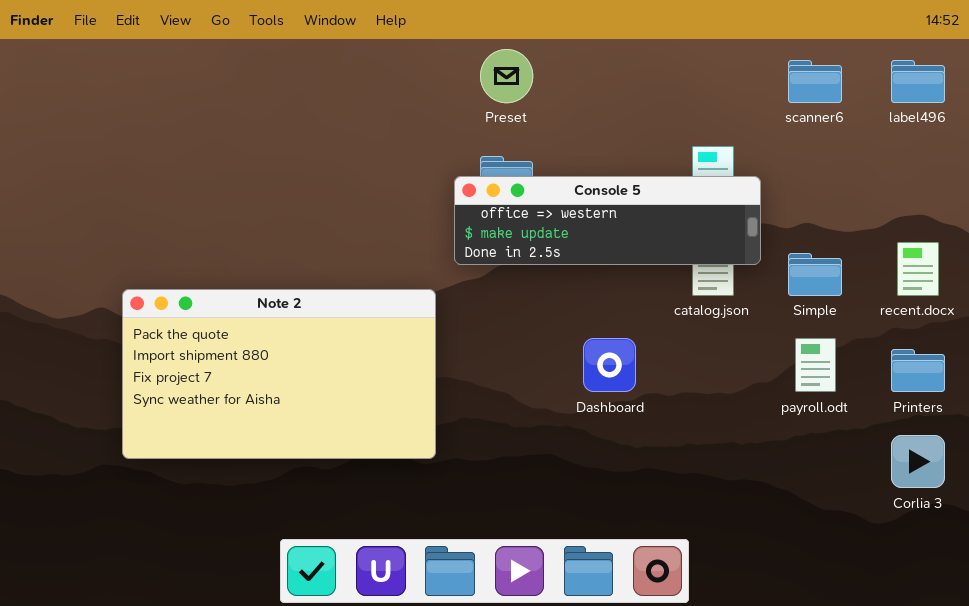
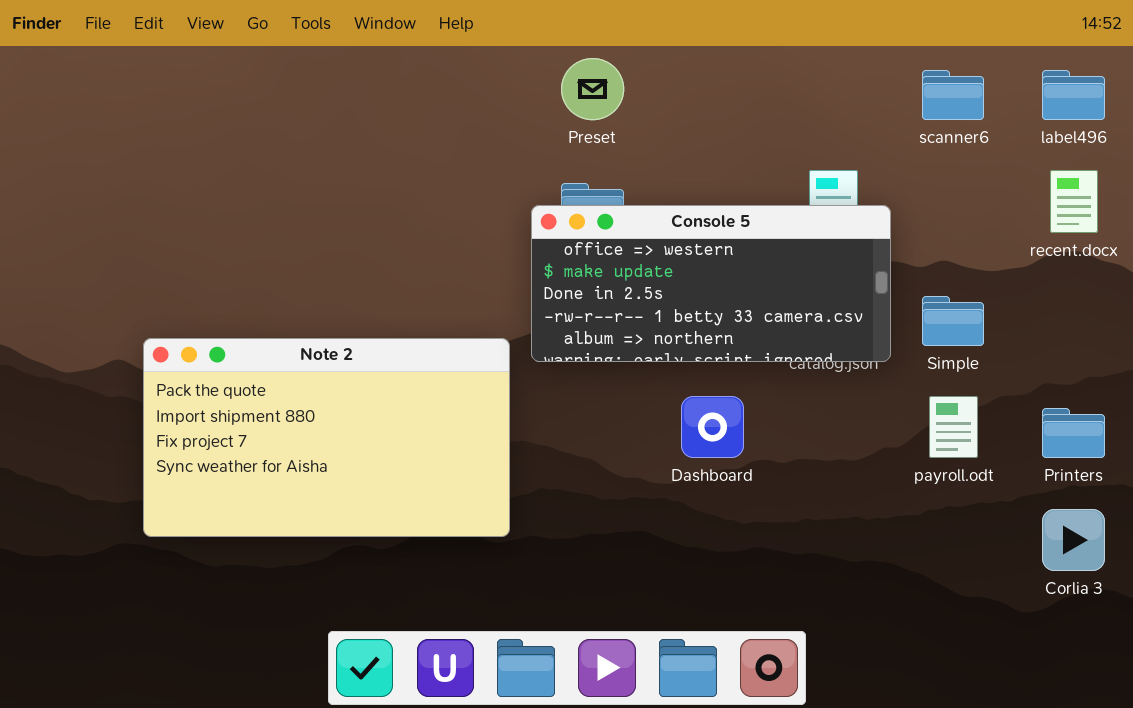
Console 5: [454,176,761,265] -> [531,205,891,362], resized
recent.docx: [897,242,939,296] -> [1050,170,1098,233], moved

